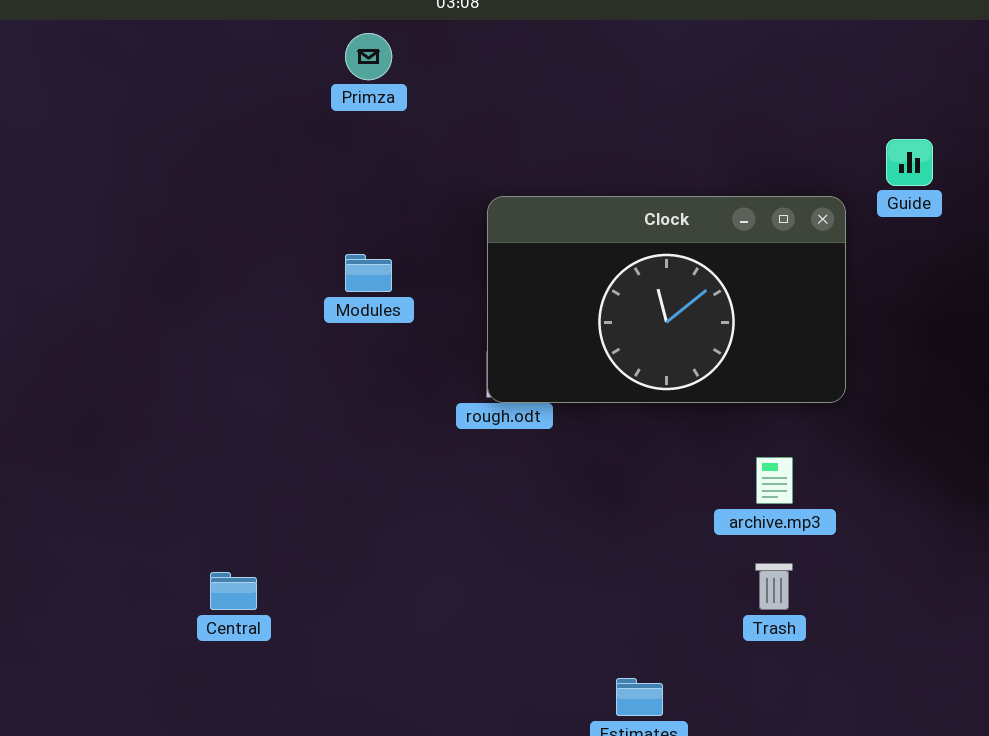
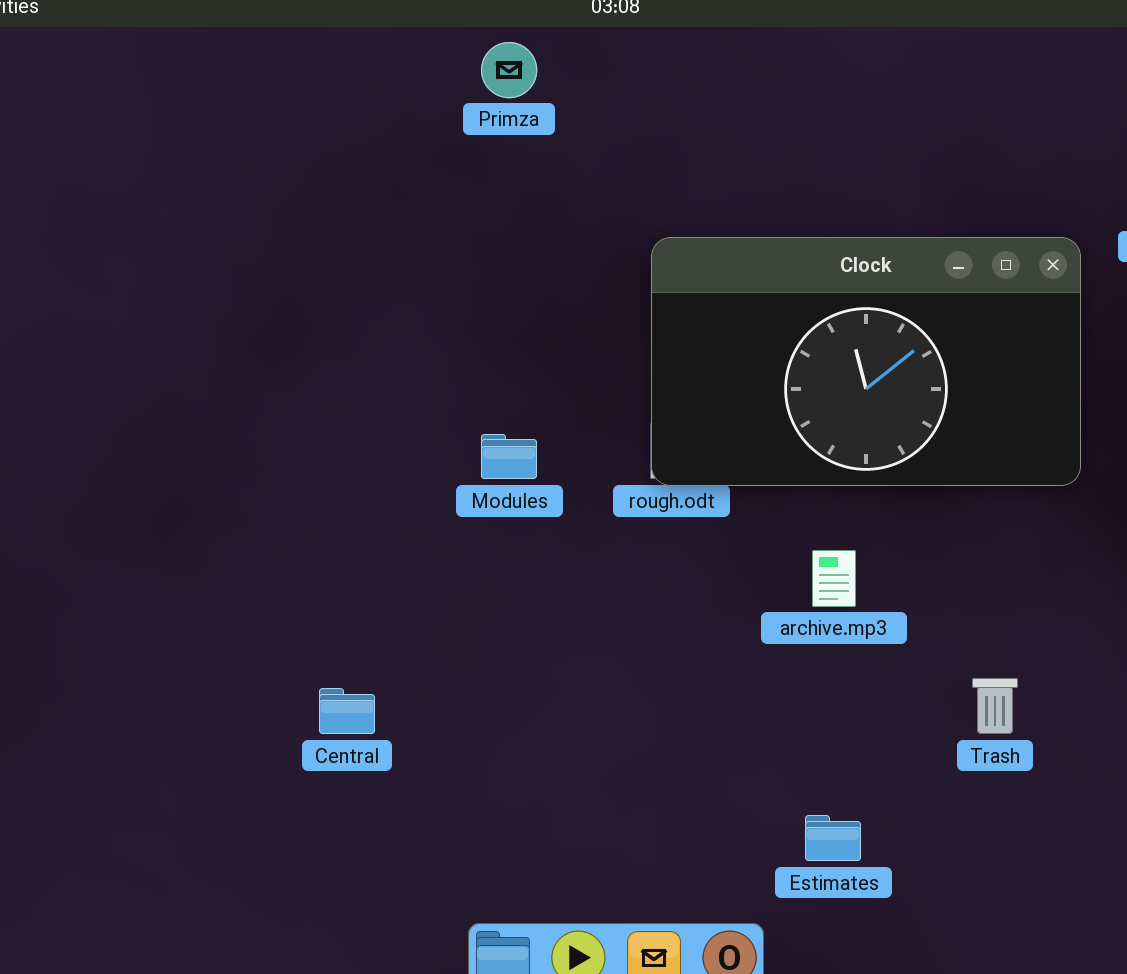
Modules: [345,254,392,292] -> [481,434,537,479], moved
archive.mp3: [756,457,793,504] -> [812,550,856,607], moved

